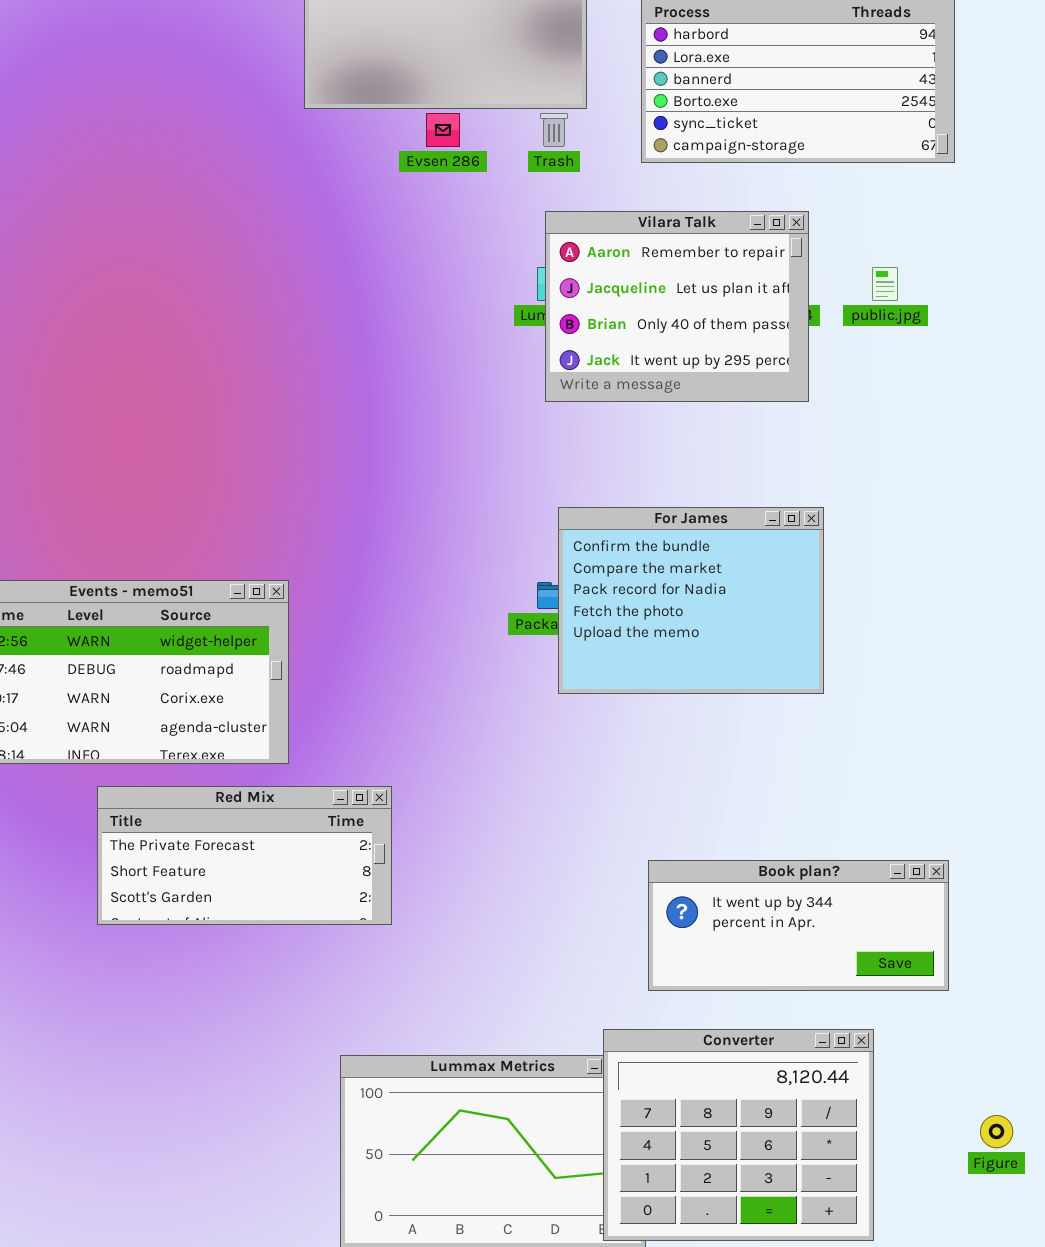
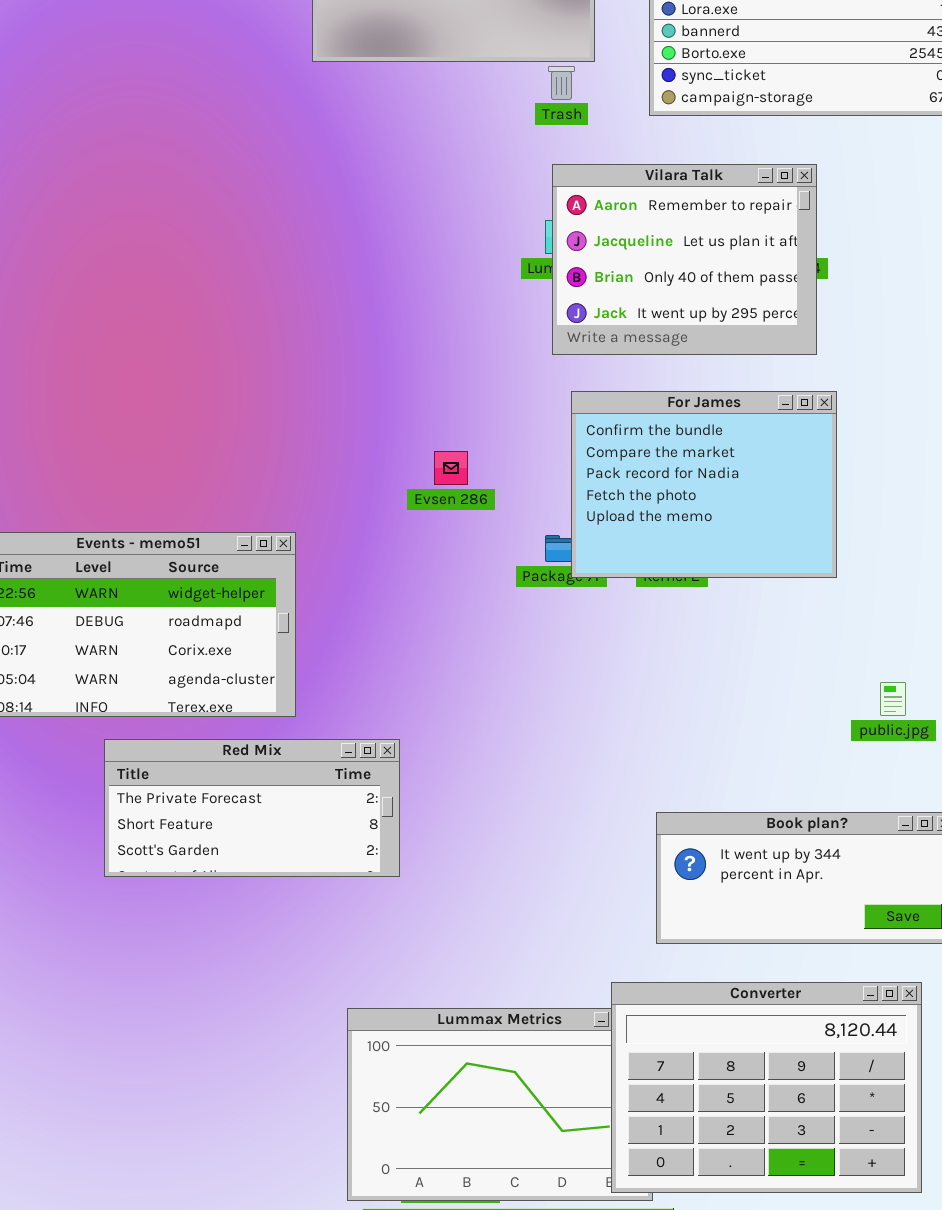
Evsen 286: [426,113,460,147] -> [434,451,468,485], moved
public.jpg: [872,267,898,301] -> [880,682,906,716], moved
For James: [558,507,824,694] -> [571,391,837,578], moved
Converter: [603,1029,874,1241] -> [611,982,922,1193], resized

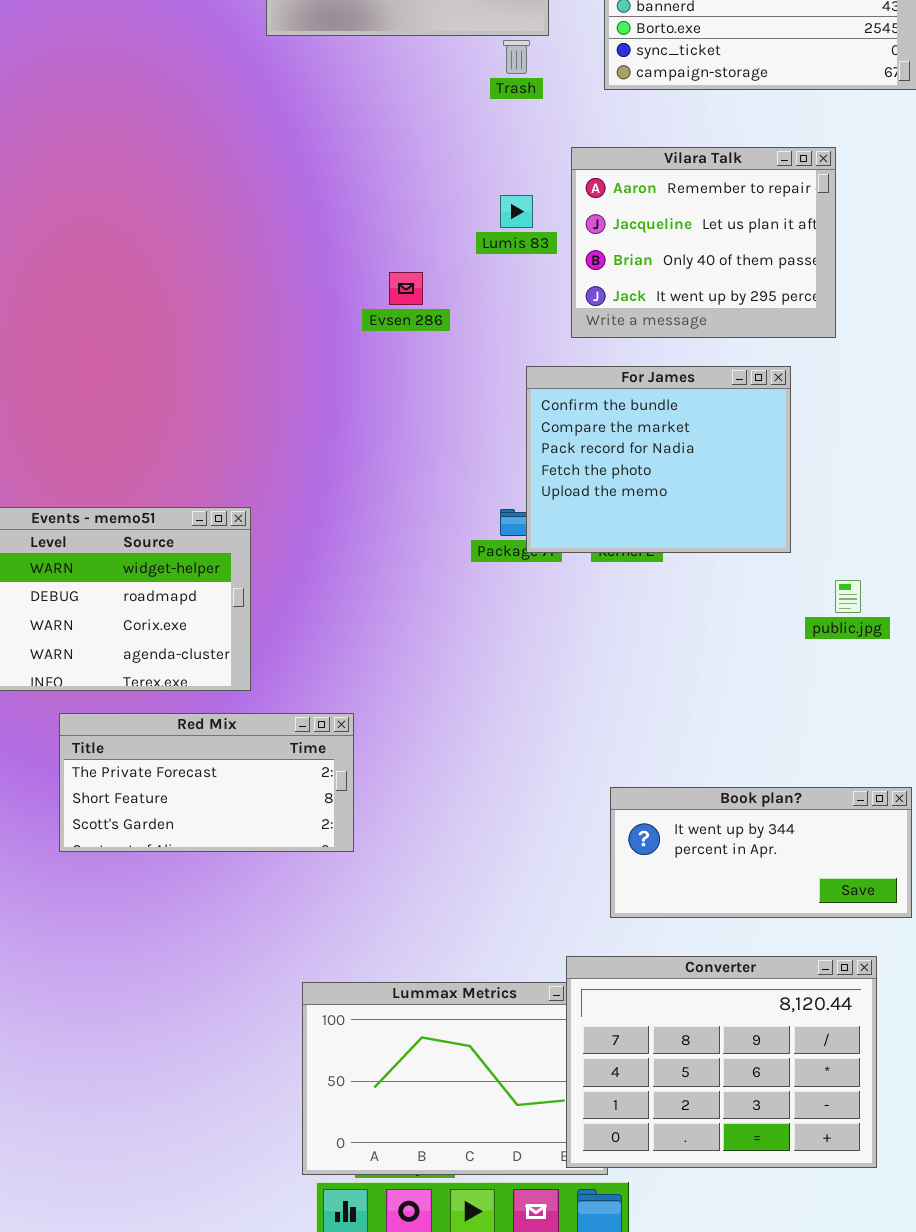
Vilara Talk: [552,164,817,355] -> [571,147,836,338], moved
Evsen 286: [434,451,468,485] -> [389,272,423,305], moved
public.jpg: [880,682,906,716] -> [835,580,861,613], moved

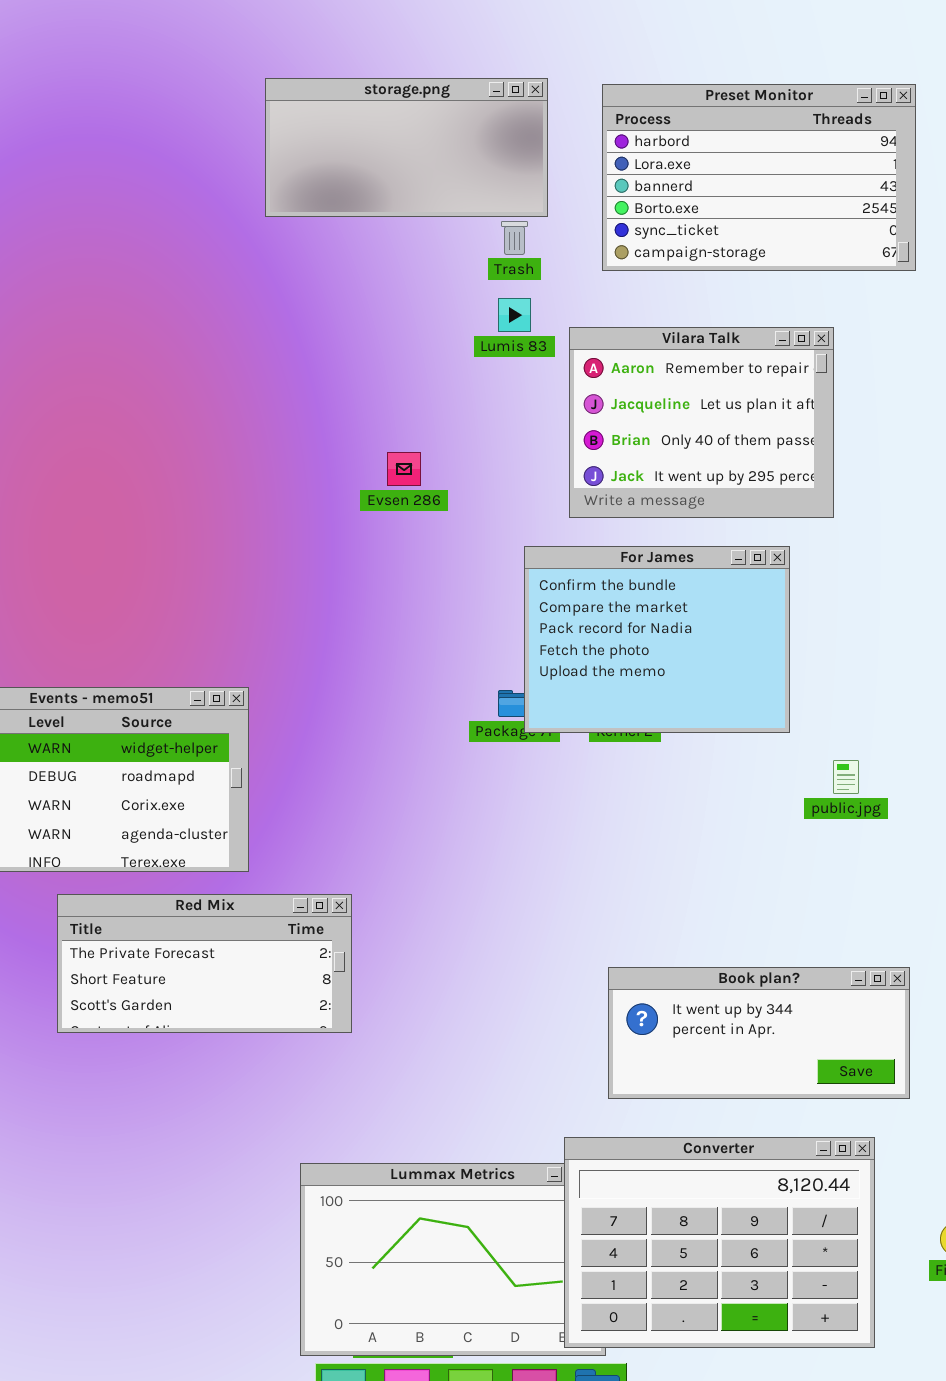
Lumis 83: [500,195,533,228] -> [498,298,531,332], moved

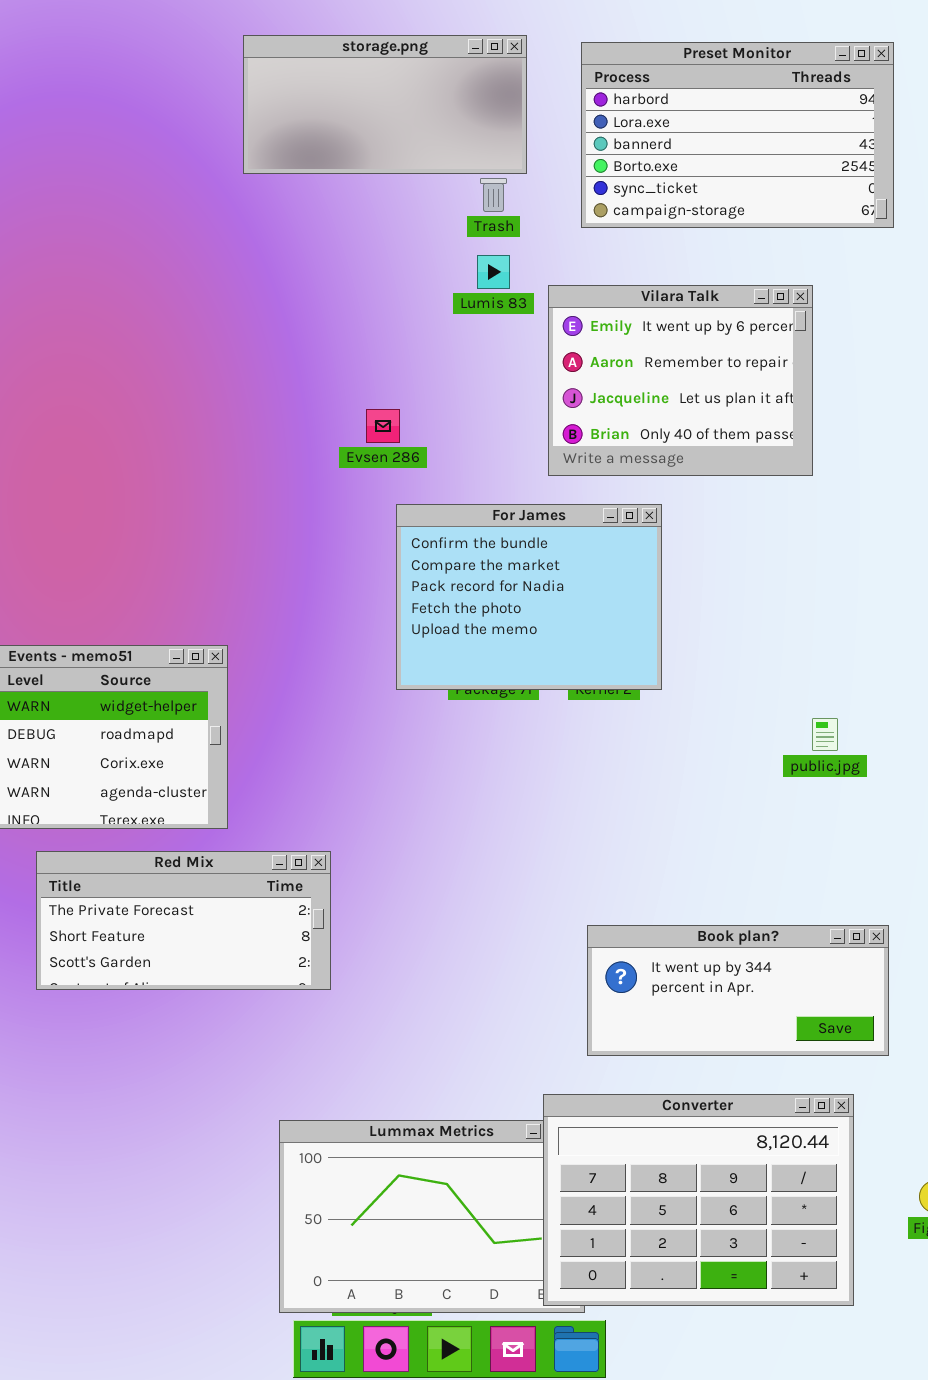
Vilara Talk: [569,327,834,518] -> [548,285,813,476], scrolled up 1 row
For James: [524,546,790,733] -> [396,504,662,690], moved

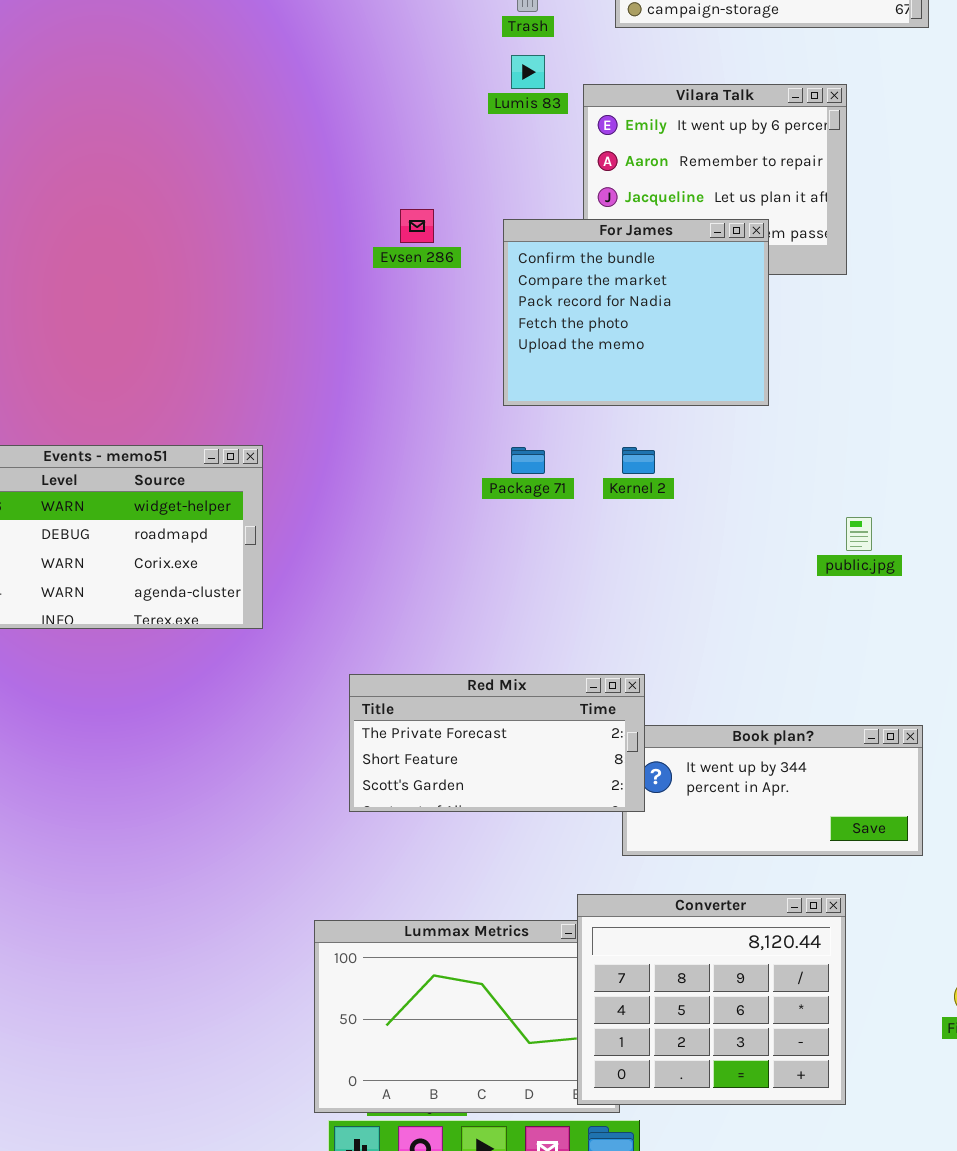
For James: [396,504,662,690] -> [503,219,769,406], moved
Red Mix: [36,851,331,990] -> [349,674,645,812], moved
Converter: [543,1094,854,1306] -> [577,894,846,1105], resized

